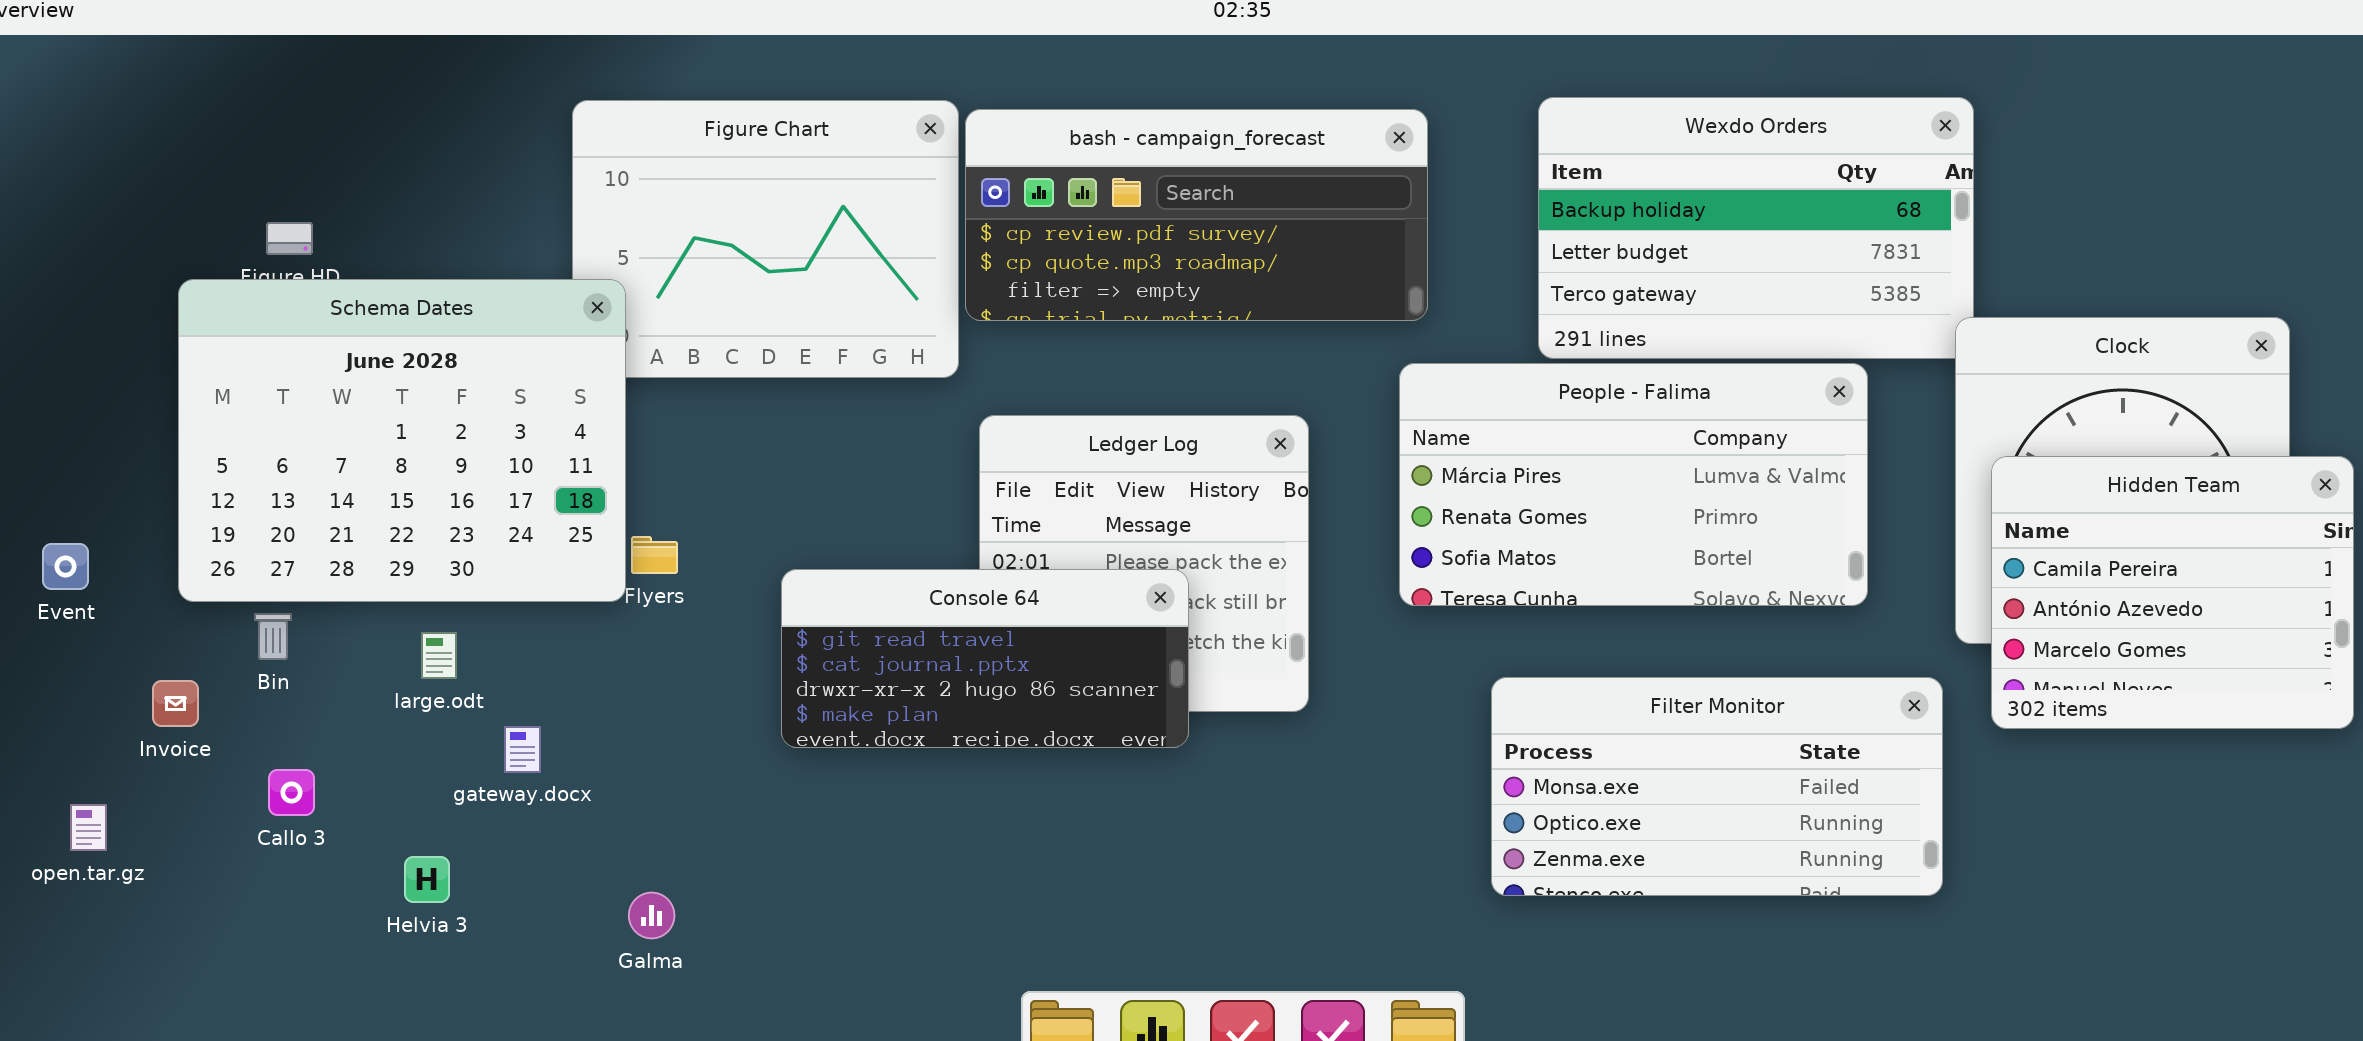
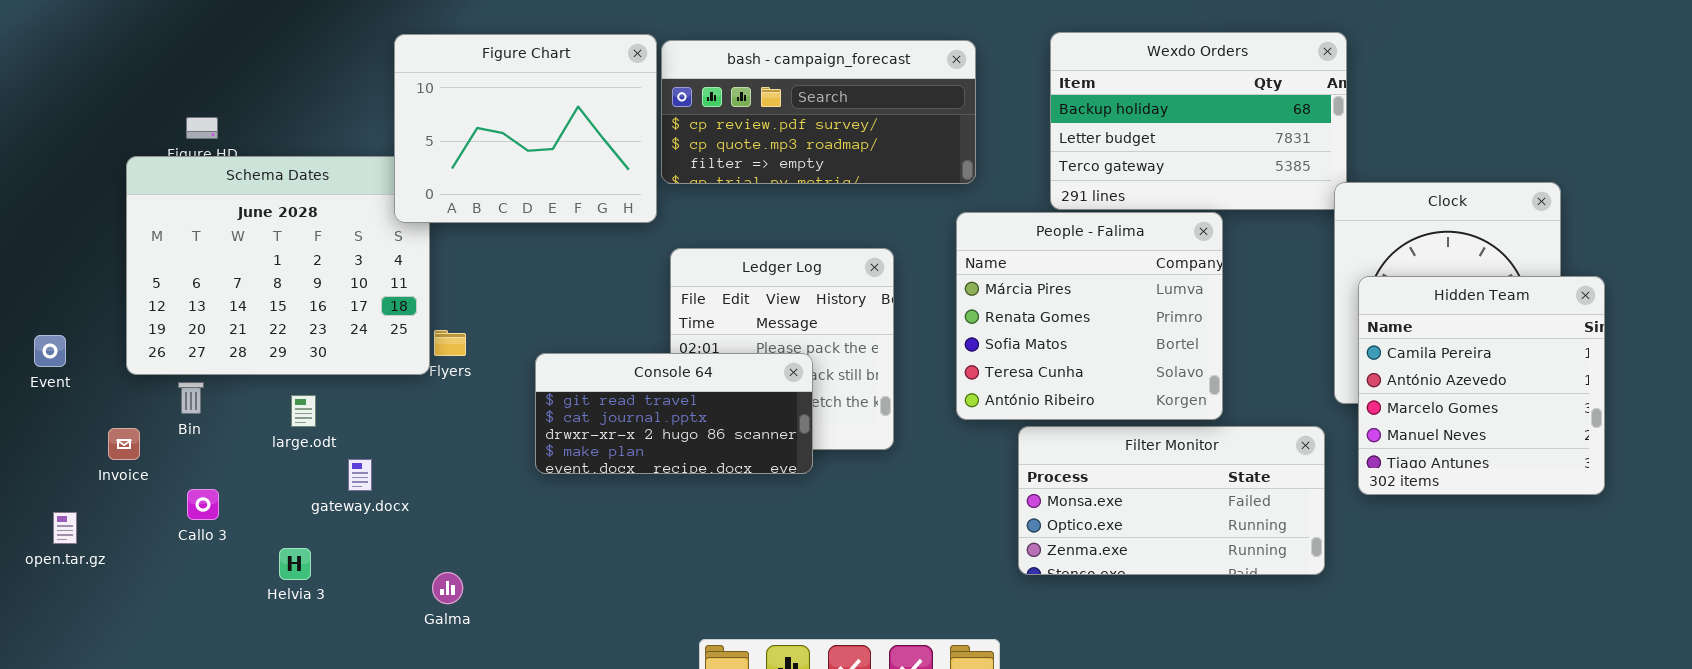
Figure Chart: [572,100,959,378] -> [394,34,657,223], raised
People - Falima: [1399,363,1868,606] -> [956,212,1223,420], resized
Hidden Team: [1991,456,2354,729] -> [1358,276,1605,495], resized

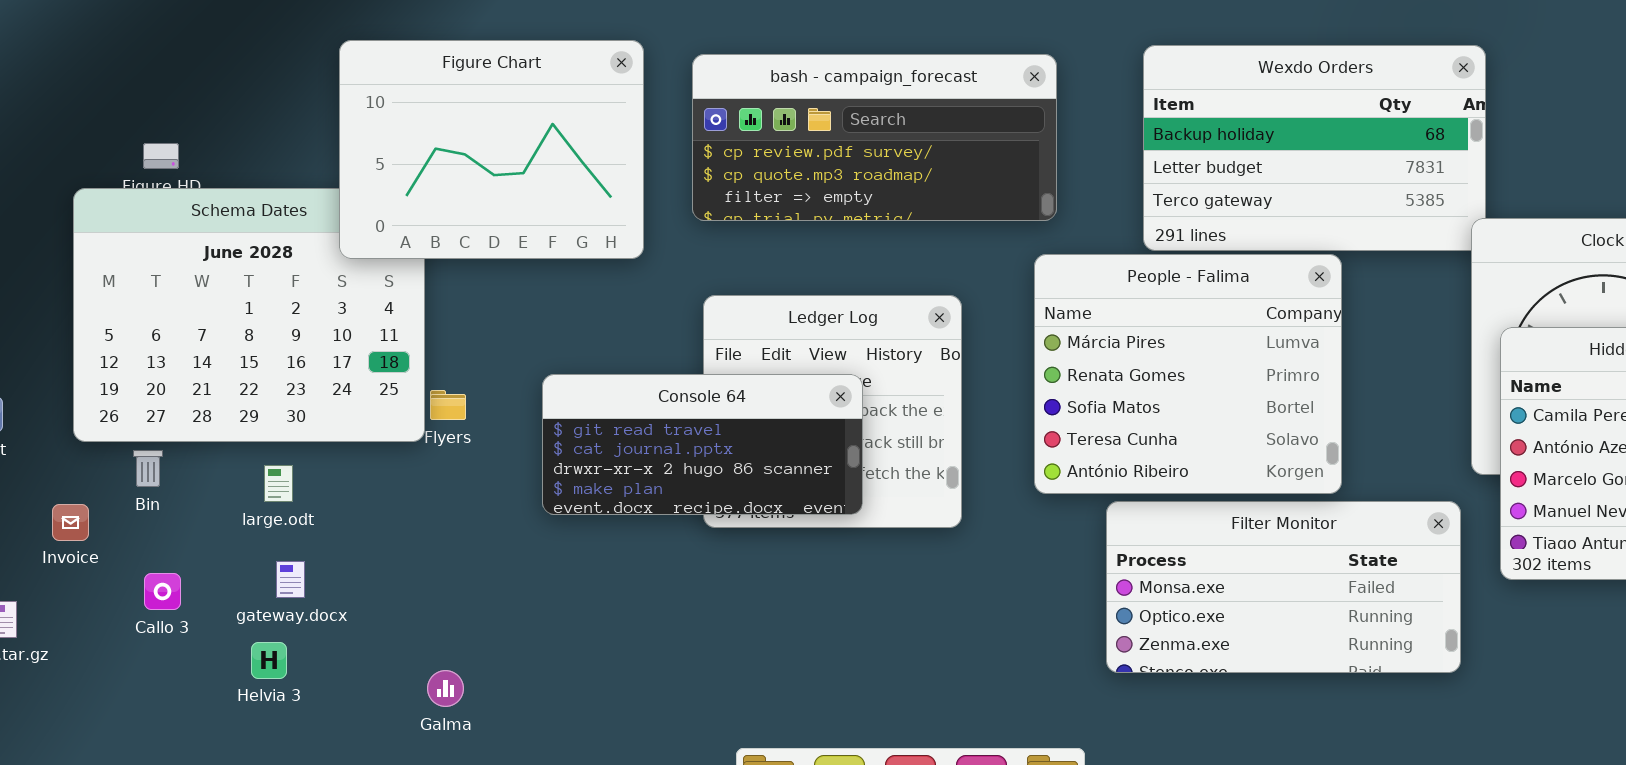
Figure Chart: [394,34,657,223] -> [339,40,644,259], moved
Console 64: [535,353,813,474] -> [542,374,863,515], moved
gateway.docx: [348,459,372,491] -> [276,561,305,598], moved

